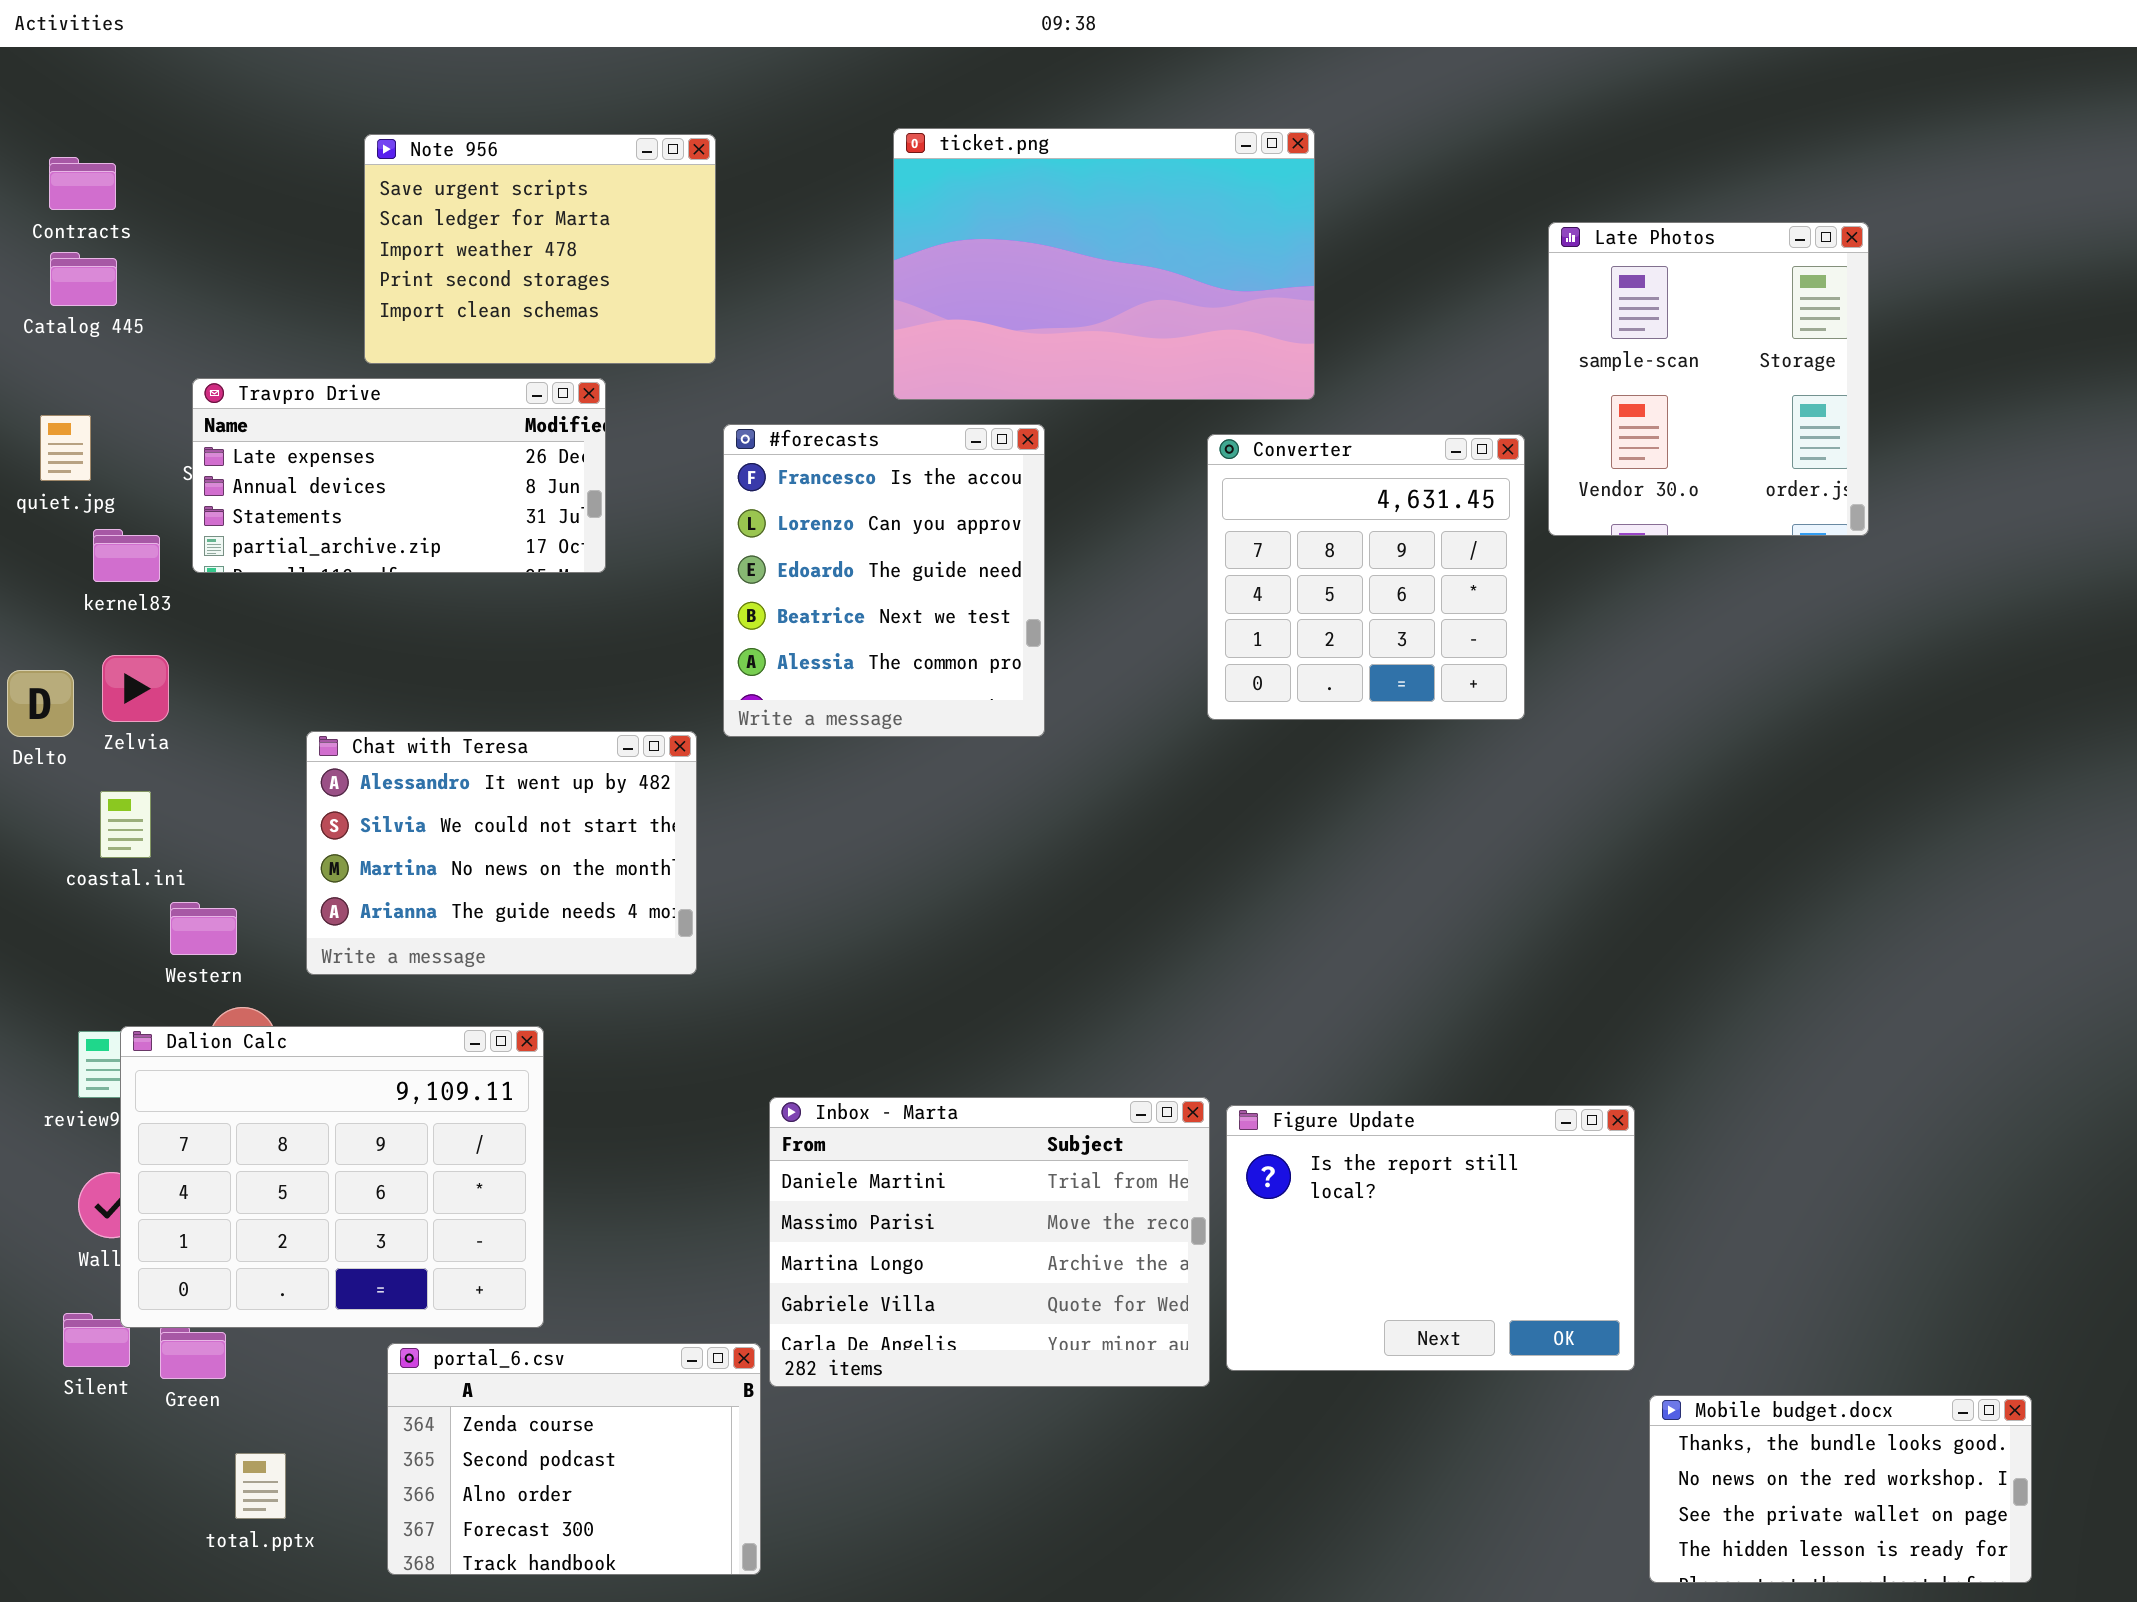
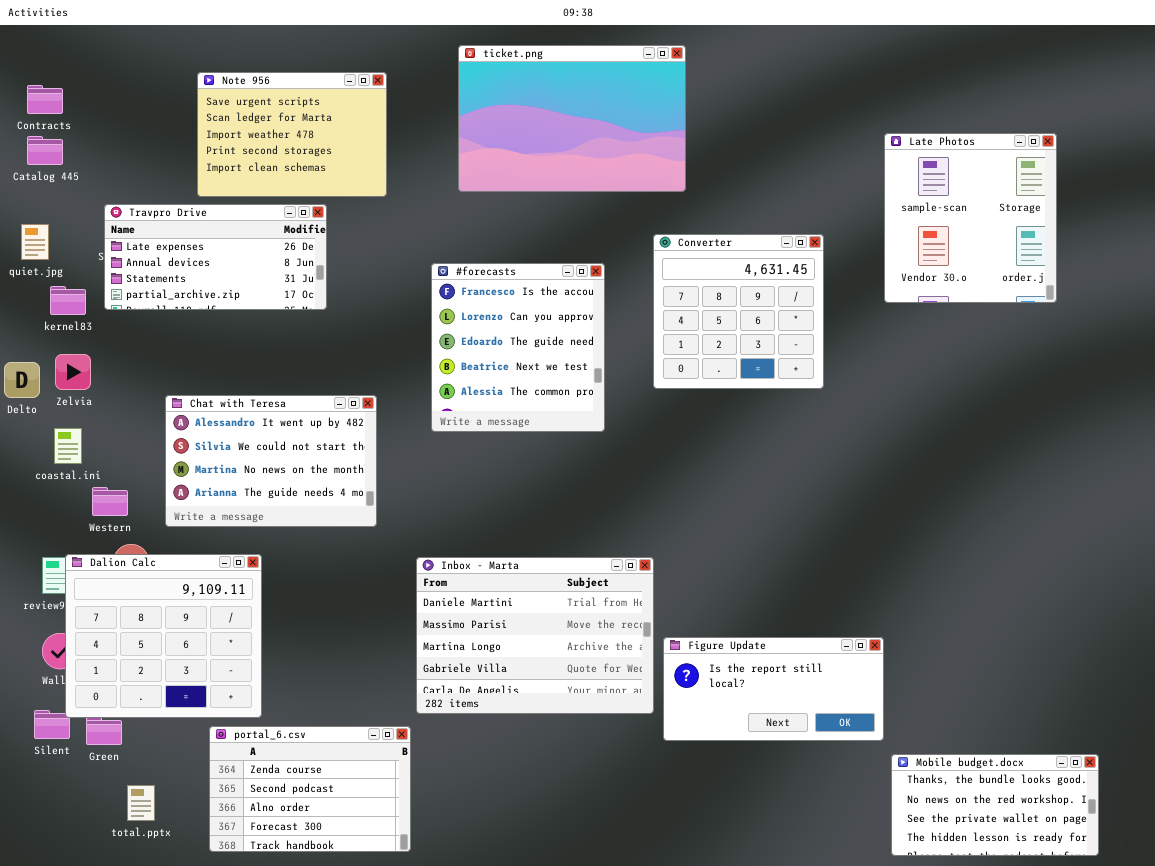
ticket.png: [893,128,1315,400] -> [458,45,686,192], moved
Late Photos: [1548,222,1869,536] -> [884,133,1057,303], moved
#forecasts: [723,424,1045,737] -> [431,263,605,432], moved
Dalion Calc: [120,1026,544,1328] -> [65,554,262,718], resized
Inbox - Marta: [769,1097,1210,1387] -> [416,557,654,714], moved
Figure Update: [1226,1105,1635,1371] -> [663,637,884,741], resized

